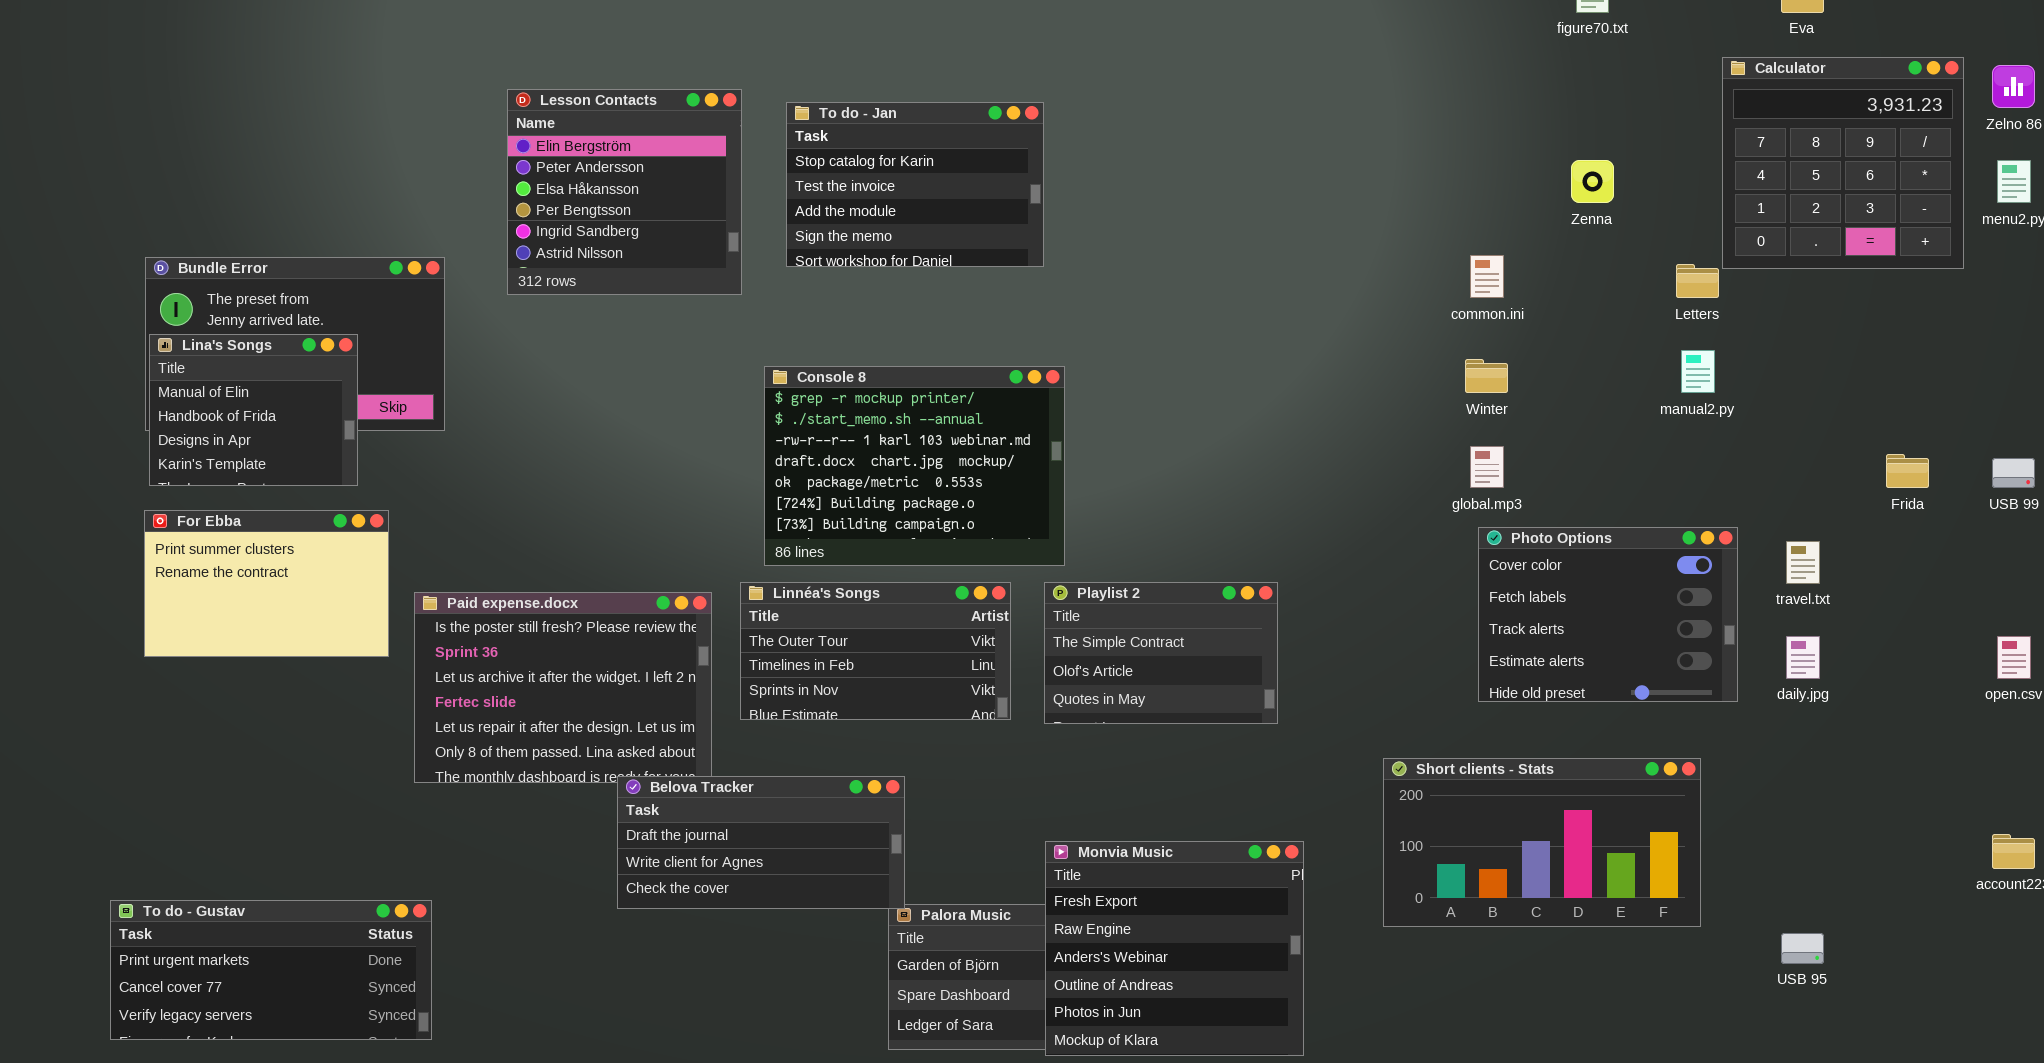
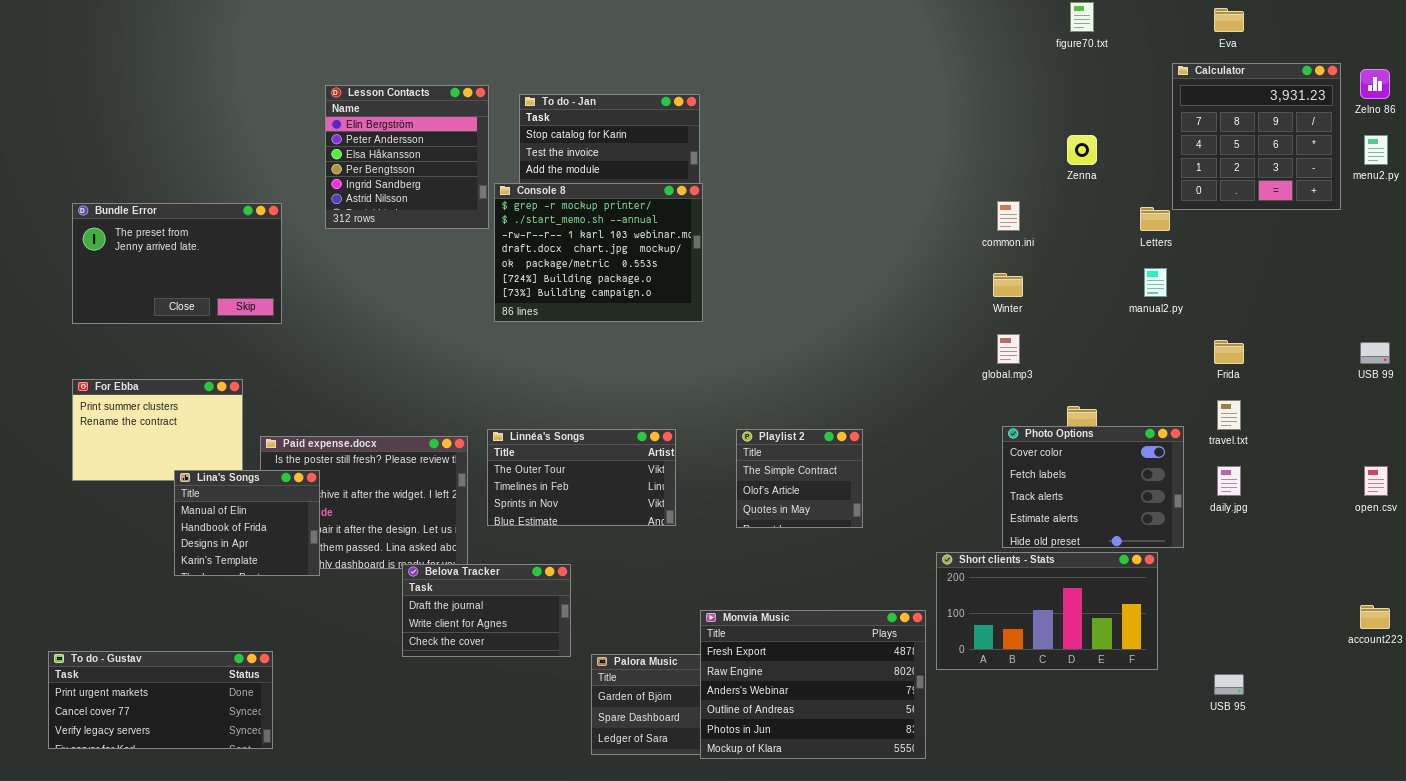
Lina's Songs: [149,334,358,486] -> [174,470,320,576], moved
Console 8: [764,366,1065,566] -> [494,183,703,322], moved
Frida: [1886,454,1929,488] -> [1214,340,1244,364], moved
Photo Options: [1478,527,1738,702] -> [1002,426,1184,548], moved
Playlist 2: [1044,582,1278,724] -> [736,429,863,528], resized
Belova Tracker: [617,776,905,909] -> [402,564,571,657], resized
Monvia Music: [1045,841,1304,1056] -> [700,610,926,759], resized

